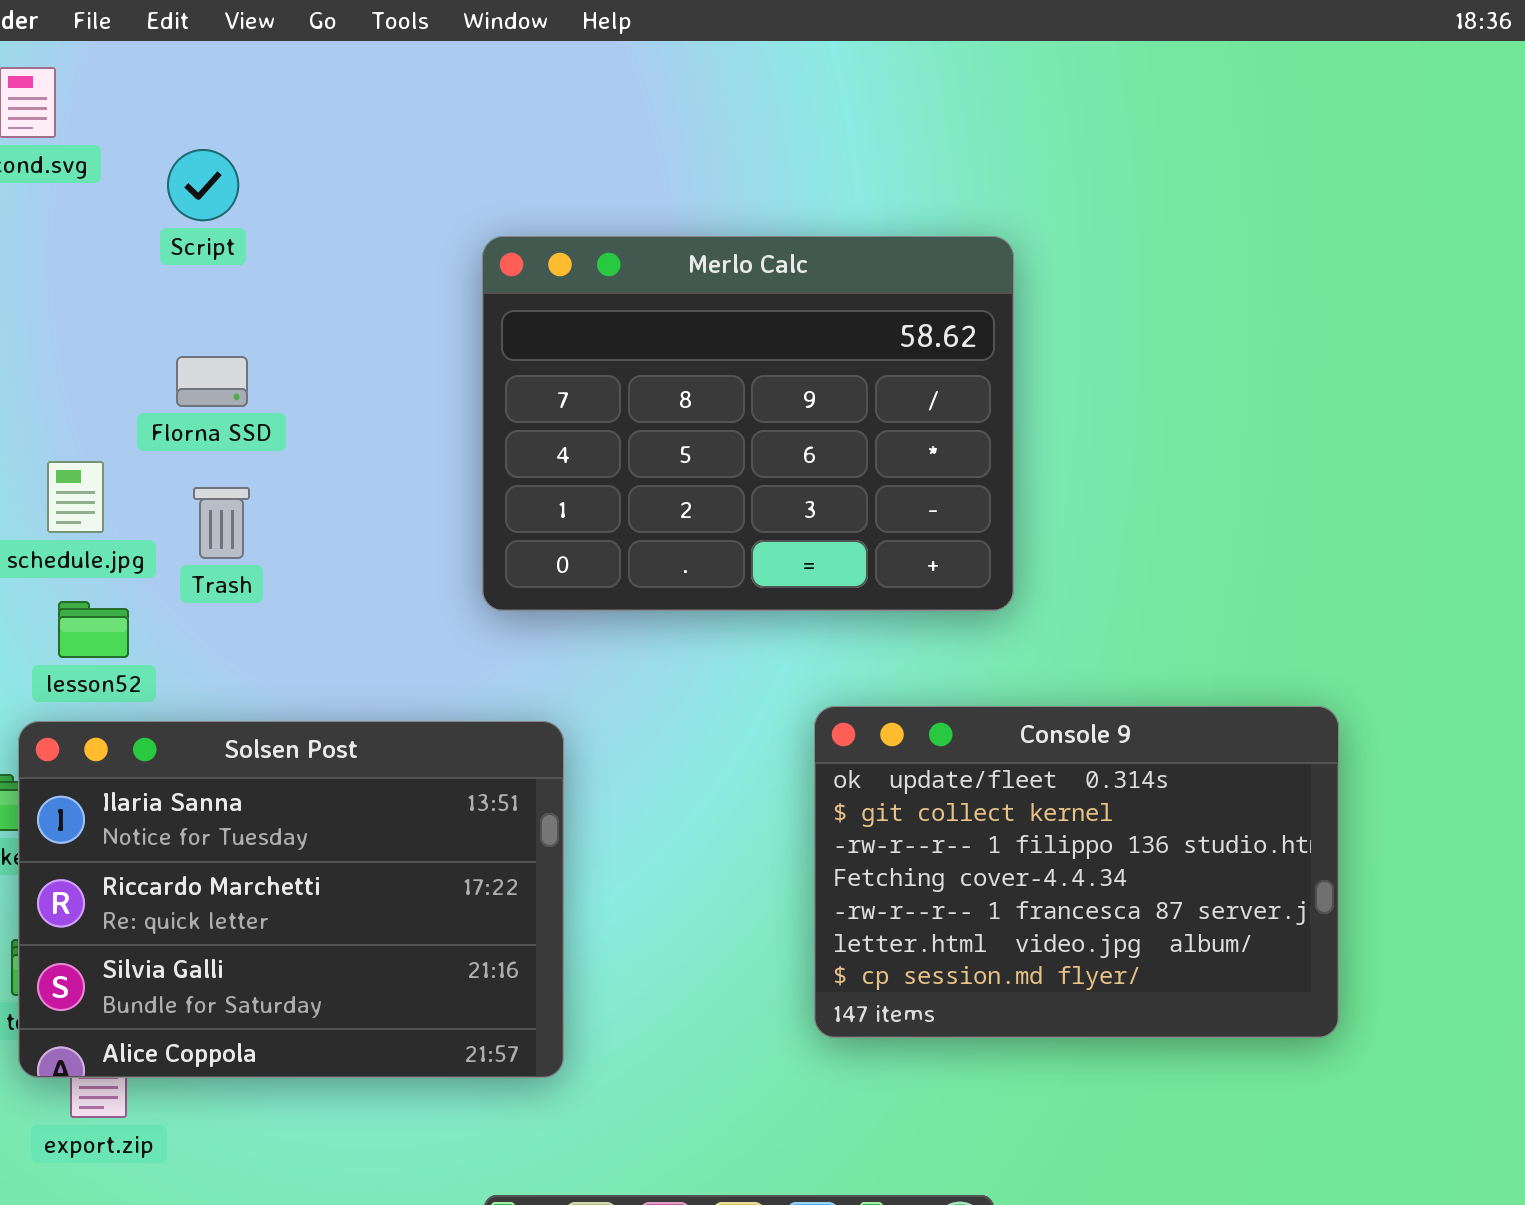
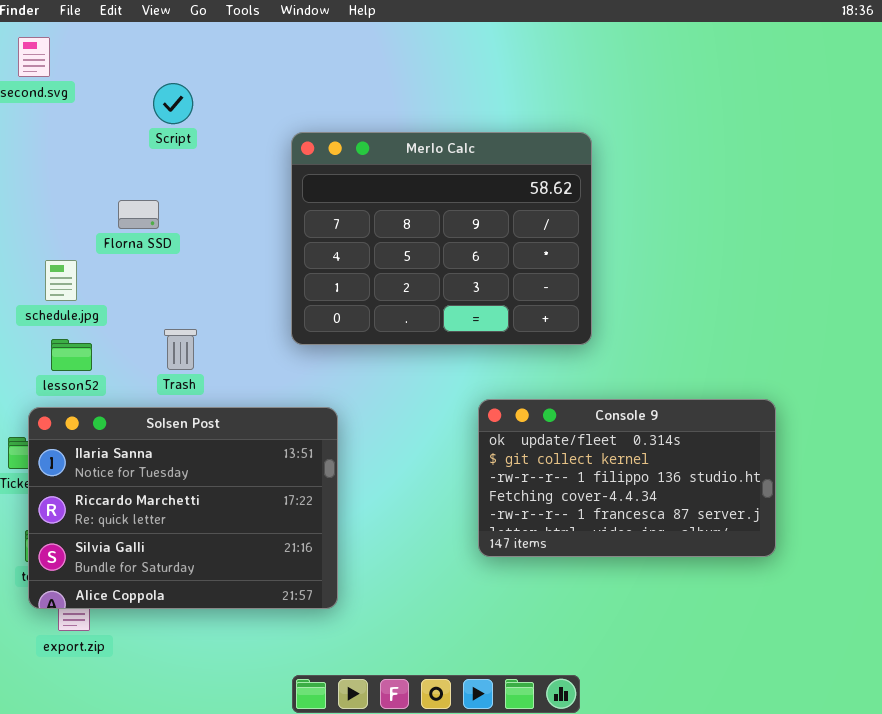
Script: [167,149,239,221] -> [153,83,193,124], moved
Trash: [193,487,250,559] -> [164,329,197,370], moved
Console 9: [814,706,1339,1038] -> [478,399,776,557], resized

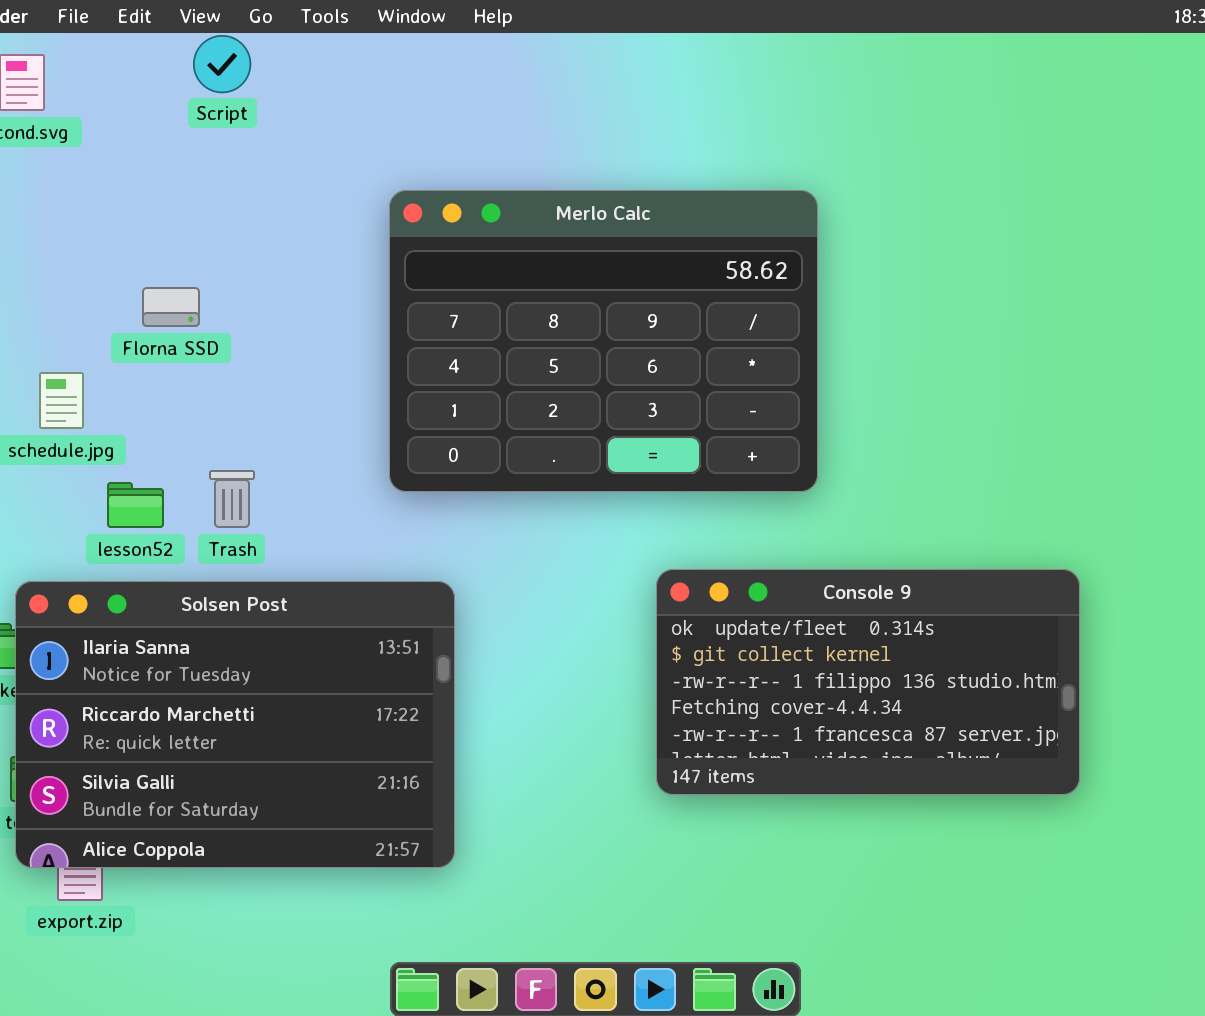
Script: [153,83,193,124] -> [193,35,251,93], moved
lesson52: [51,339,92,371] -> [107,482,164,528], moved

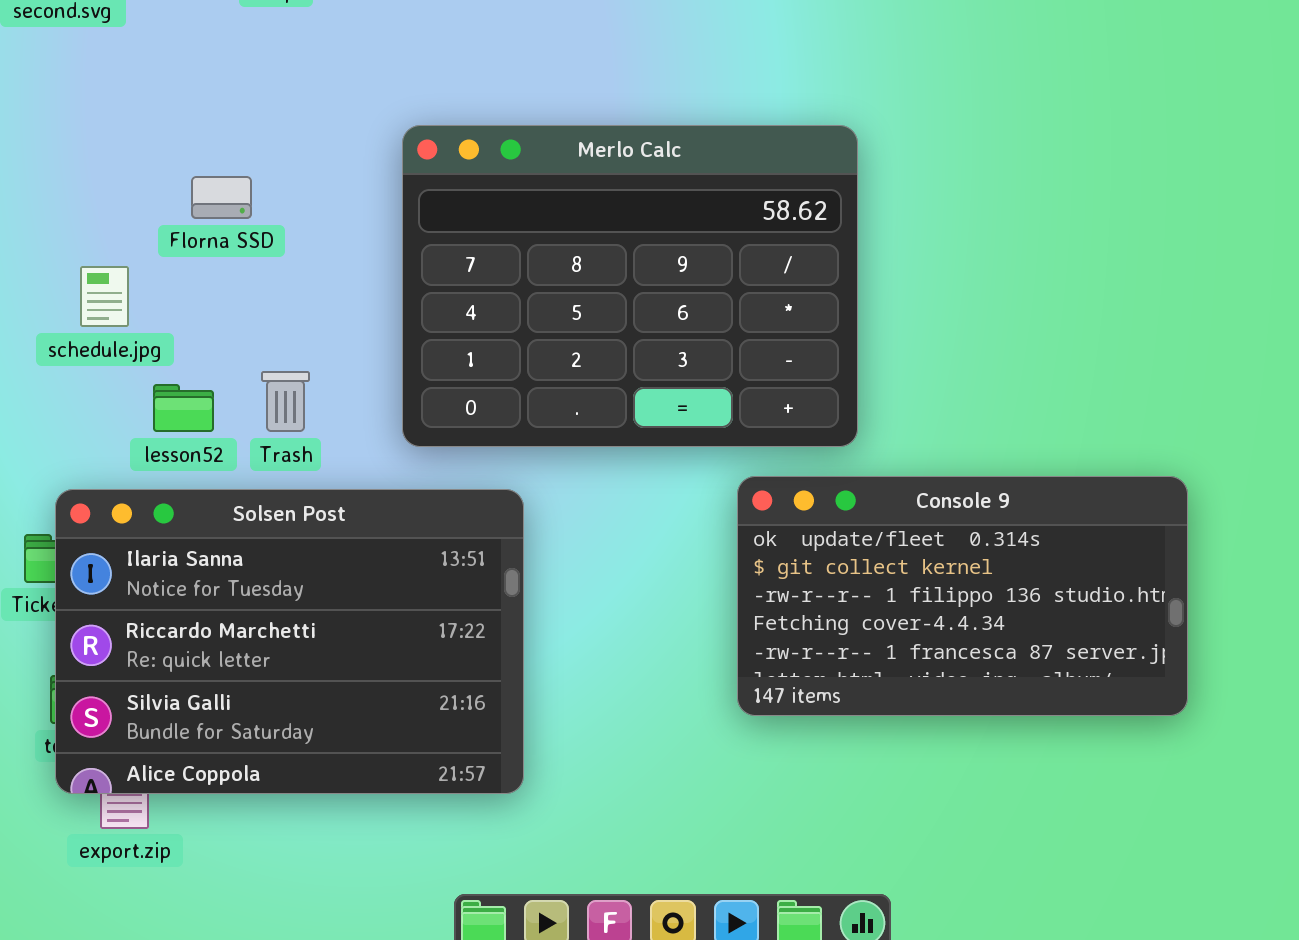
Merlo Calc: [389,190,818,492] -> [402,125,858,447], moved

